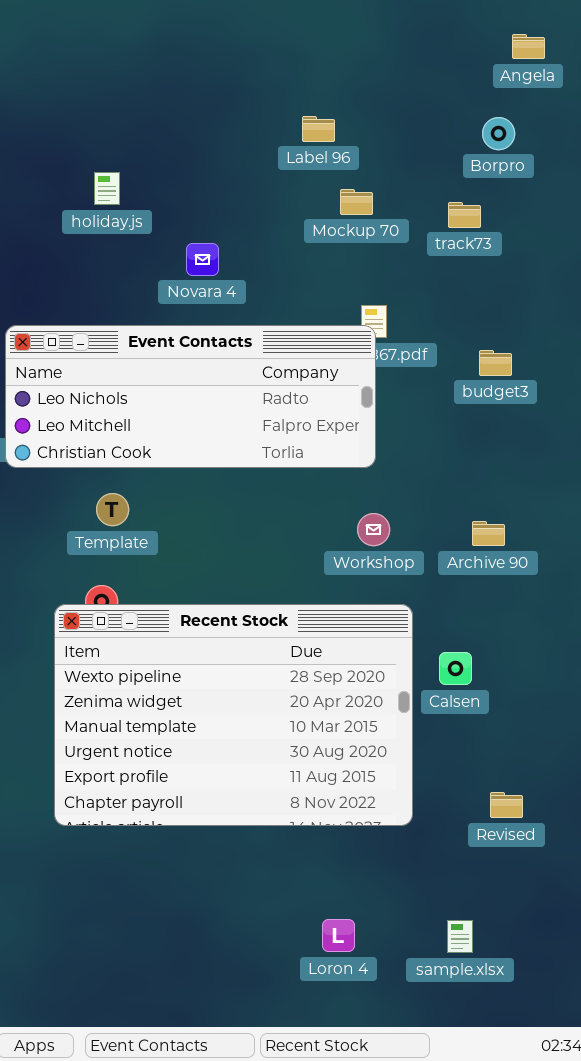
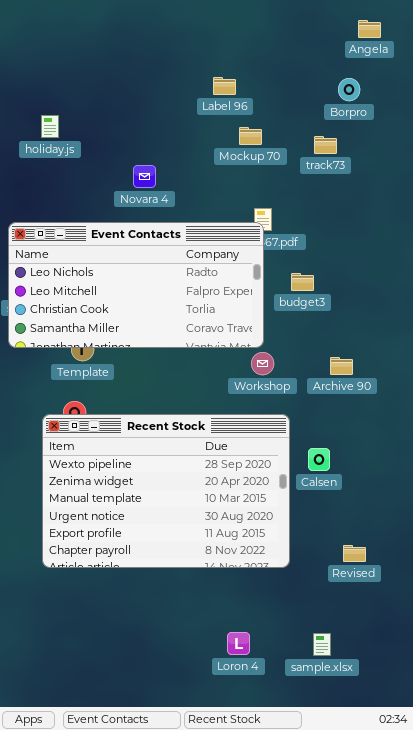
holiday.js: [94,172,120,205] -> [41,115,59,138], moved
Event Contacts: [5,325,376,468] -> [8,222,264,348], resized
budget3: [479,350,512,376] -> [291,273,314,291], moved

